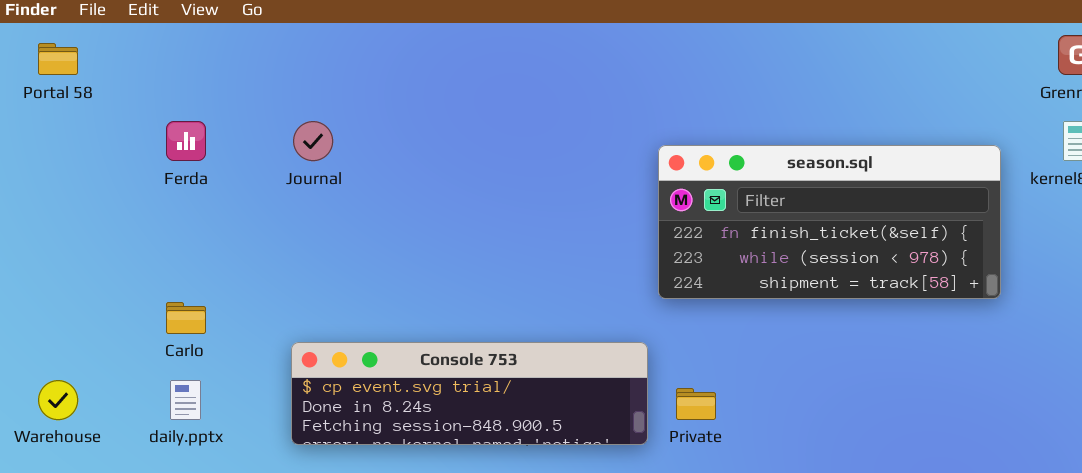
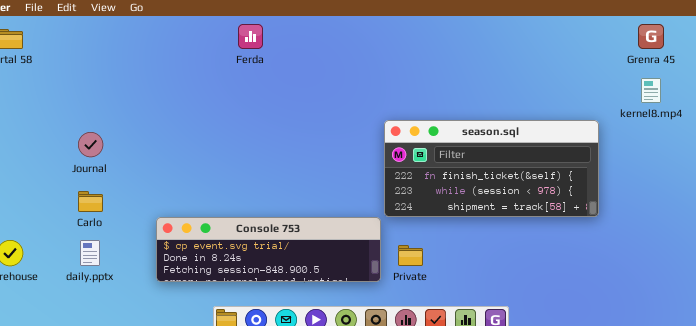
Ferda: [166,121,206,161] -> [238,24,263,49], moved
Journal: [293,121,333,161] -> [78,132,103,157], moved
season.sql: [658,145,1001,299] -> [384,120,599,217], moved

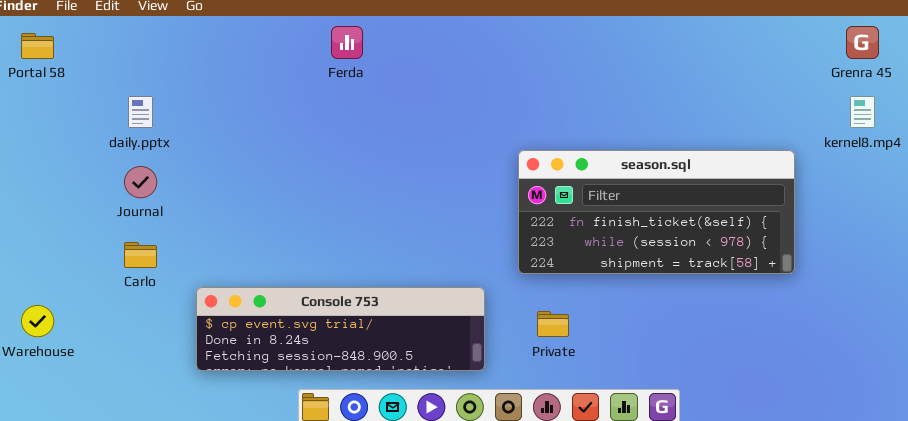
Console 753: [156,217,381,282] -> [196,287,485,371], moved
daily.pptx: [80,240,100,266] -> [128,96,153,128], moved

